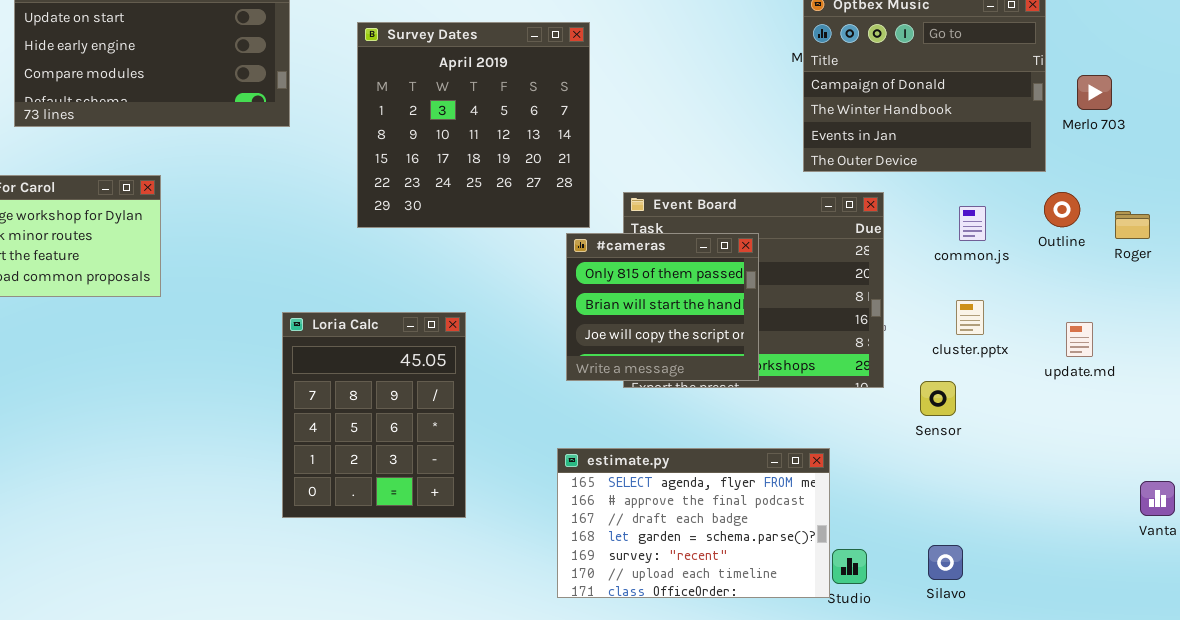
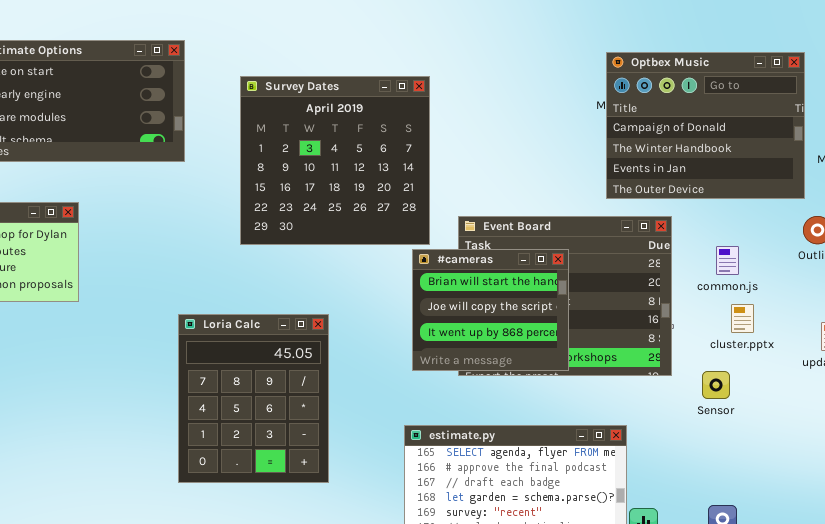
common.js: [959,206,986,241] -> [716,246,739,275], moved
#cameras: [566,233,759,381] -> [412,249,569,371], scrolled down 1 row

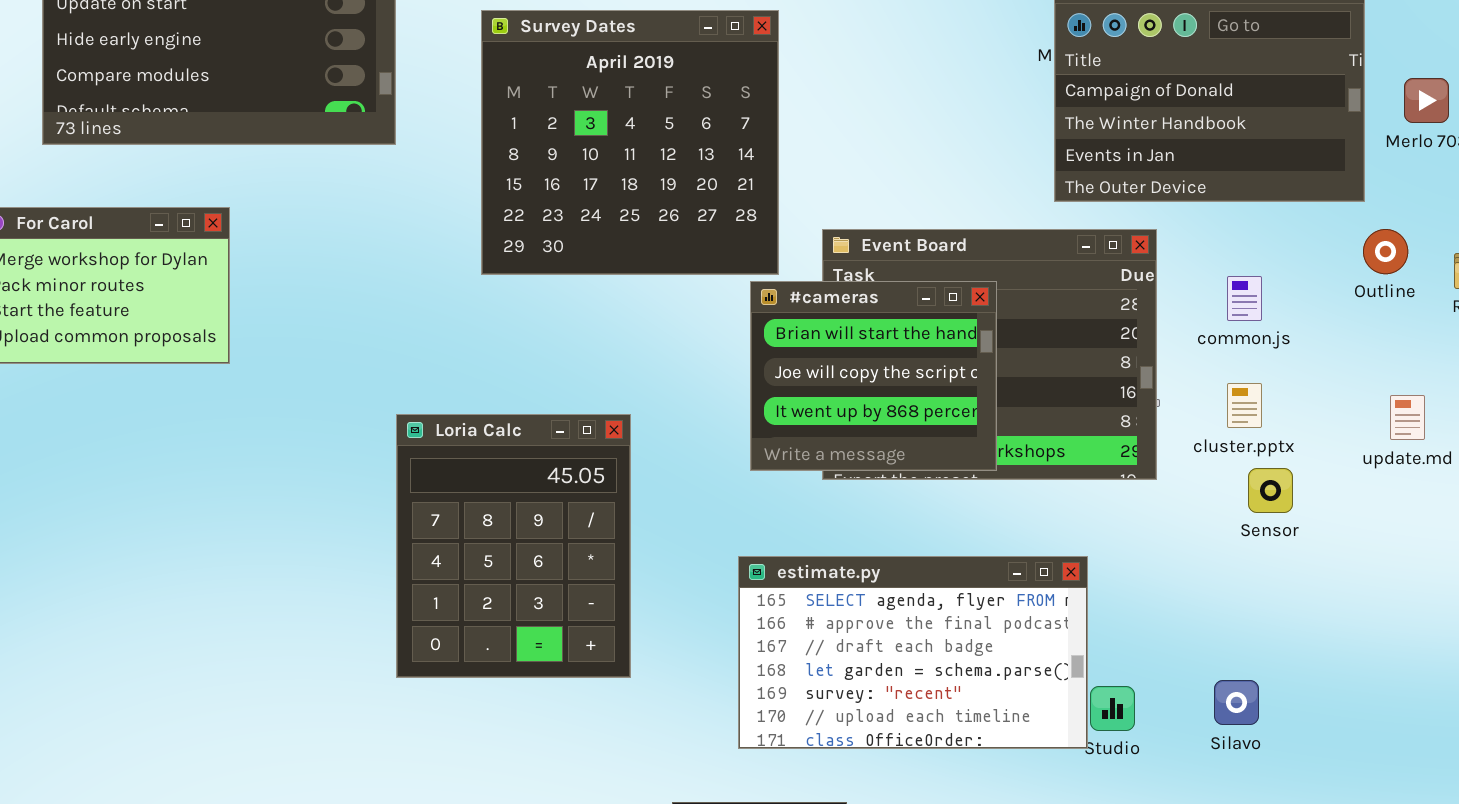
cluster.pptx: [731,304,754,333] -> [1227,383,1262,428], moved
Loria Calc: [178,314,329,483] -> [396,414,631,678], moved
Sensor: [702,371,730,399] -> [1248,468,1293,513], moved

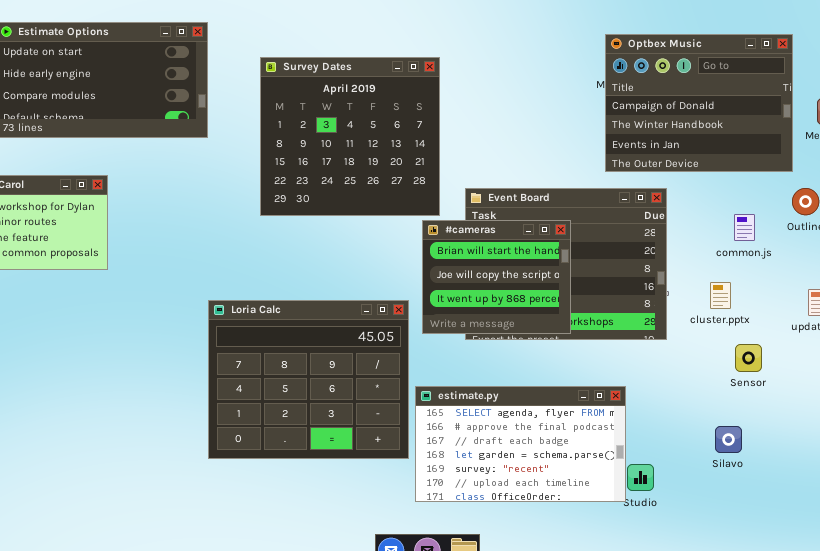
common.js: [1227,276,1262,321] -> [734,214,755,241], moved
Loria Calc: [396,414,631,678] -> [208,300,409,459], resized
Sensor: [1248,468,1293,513] -> [735,344,762,372], moved
Silavo: [1214,680,1259,725] -> [715,426,742,453], moved

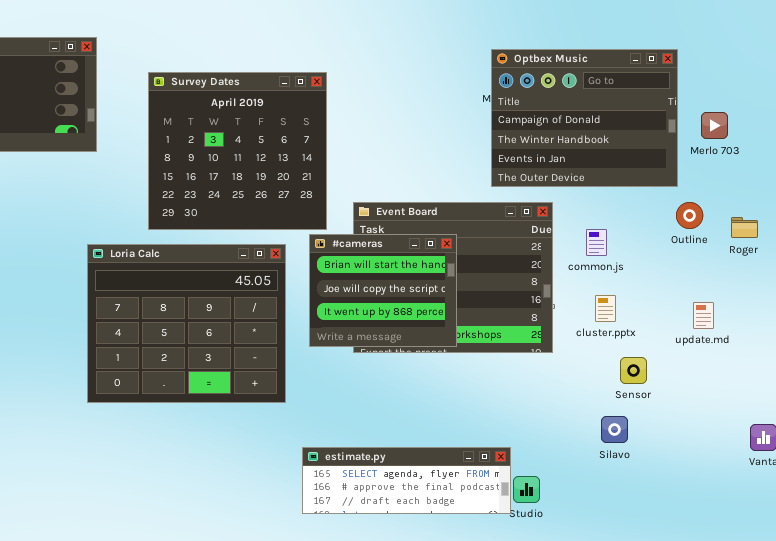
common.js: [734,214,755,241] -> [586,229,607,256], moved
Loria Calc: [208,300,409,459] -> [87,244,286,403], moved
estimate.py: [415,386,626,502] -> [302,447,511,514], resized
Silavo: [715,426,742,453] -> [601,416,628,443], moved

